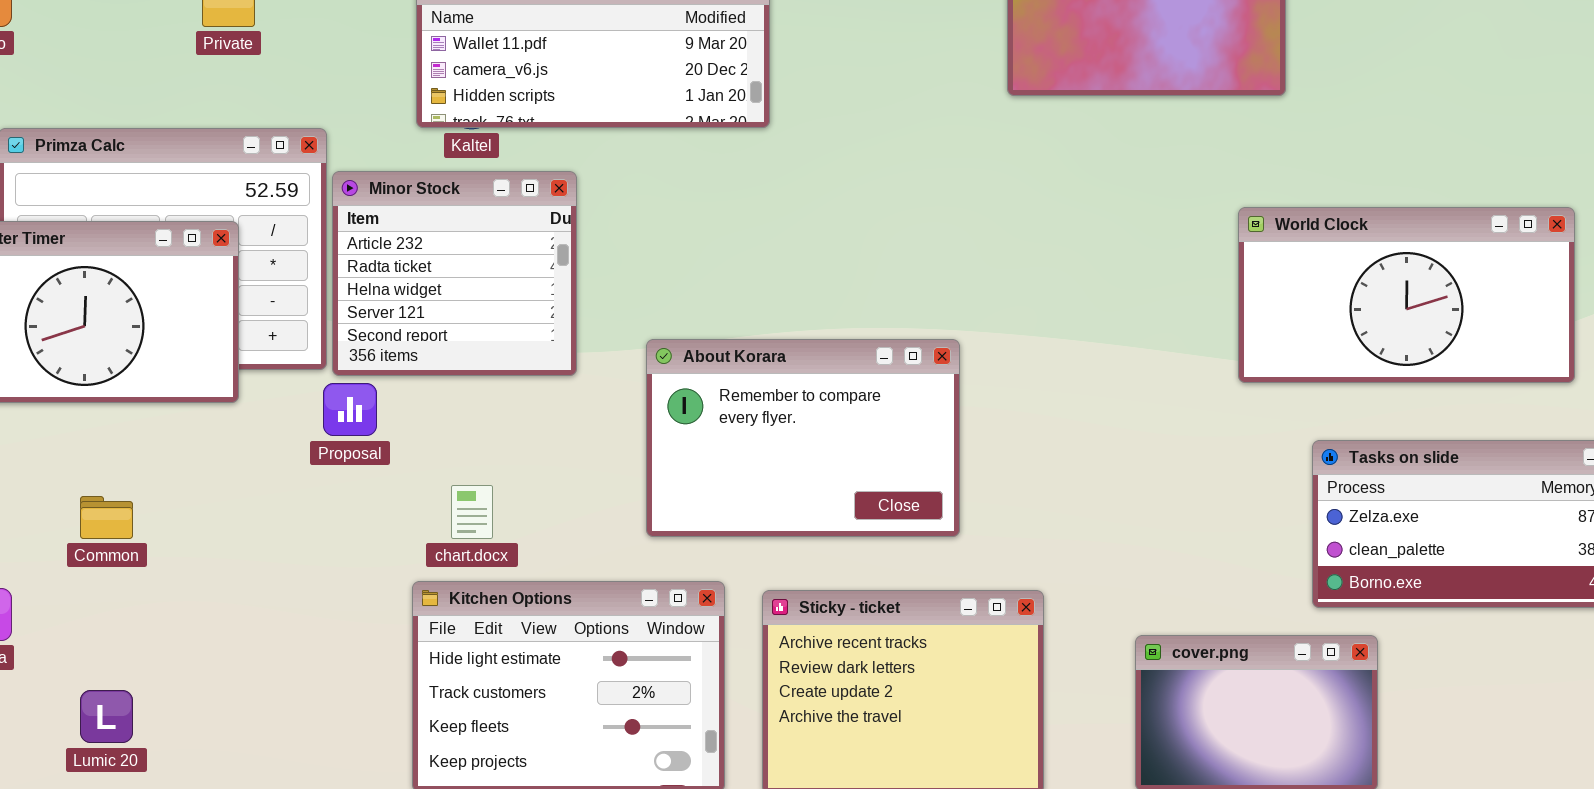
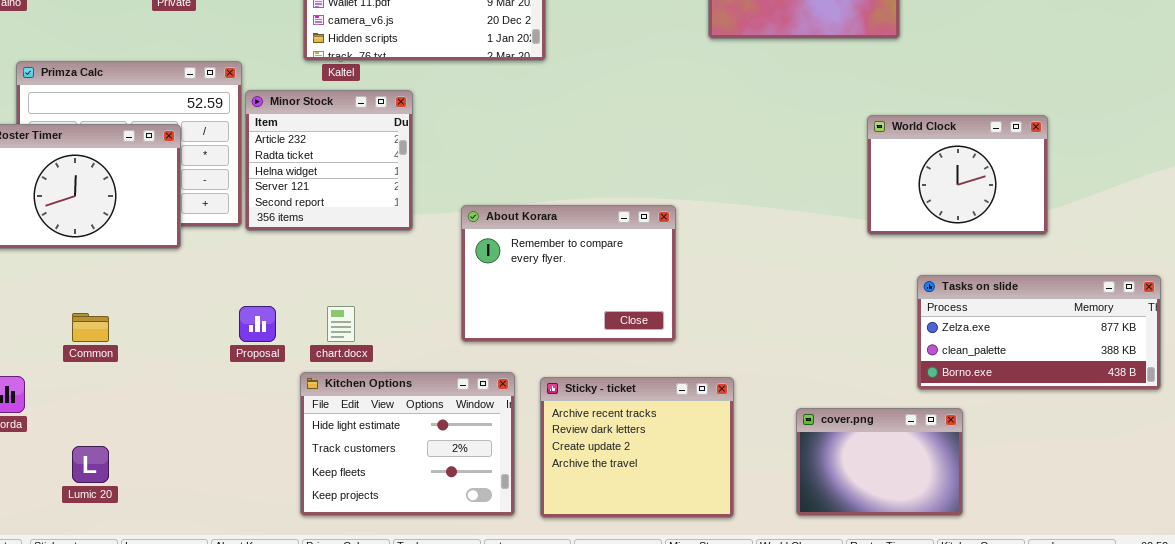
World Clock: [1238,207,1575,383] -> [867,115,1048,235], resized
Proposal: [323,383,377,436] -> [239,306,276,342], moved

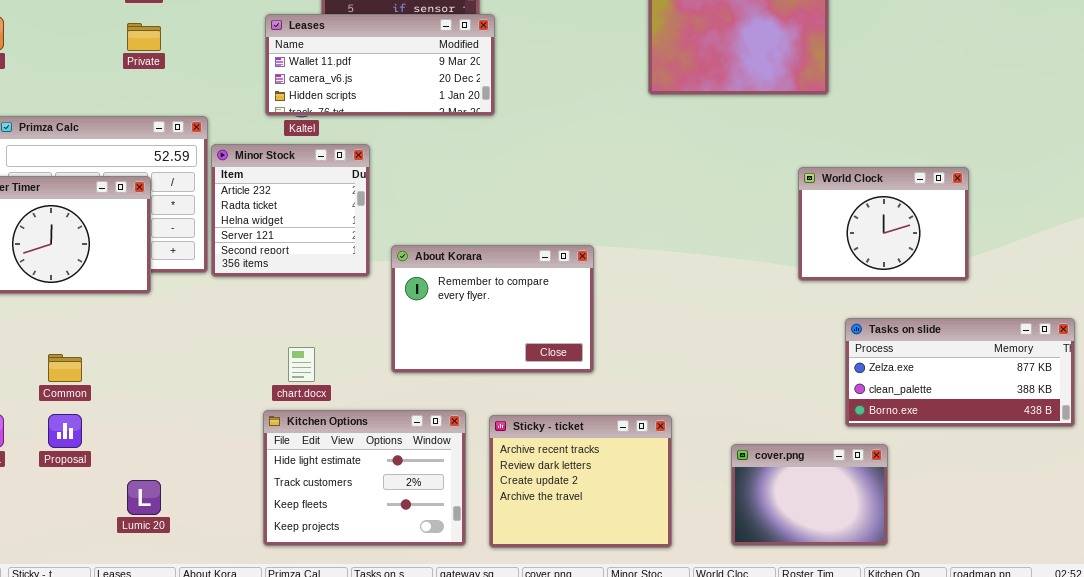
About Korara: [461,205,676,342] -> [391,245,594,373], moved
Proposal: [239,306,276,342] -> [48,414,82,448], moved
Lumic 20: [72,446,109,483] -> [127,480,161,515], moved

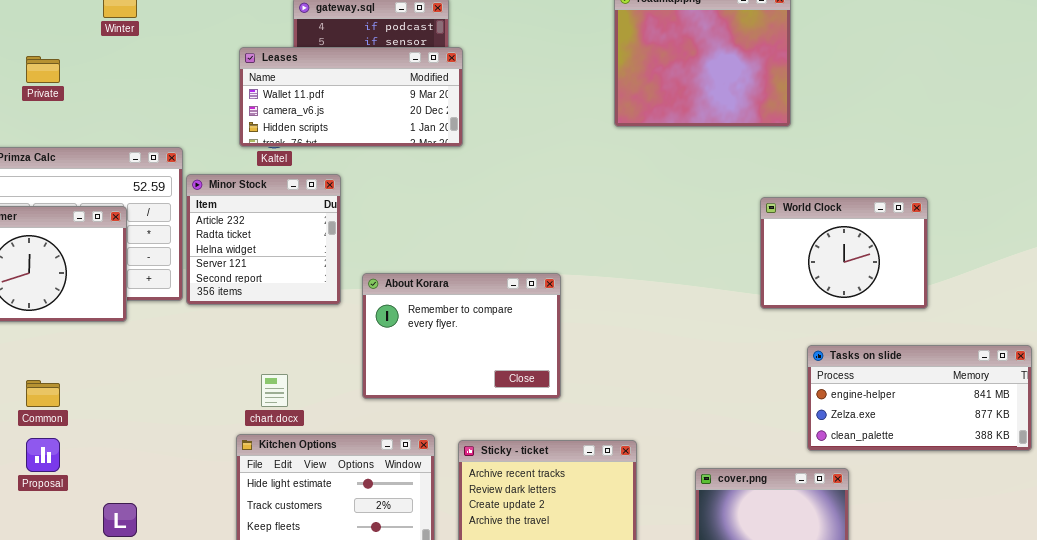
Private: [127,23,161,51] -> [26,56,60,83], moved
Tasks on slide: [845,318,1075,427] -> [807,345,1032,451], scrolled up 1 row

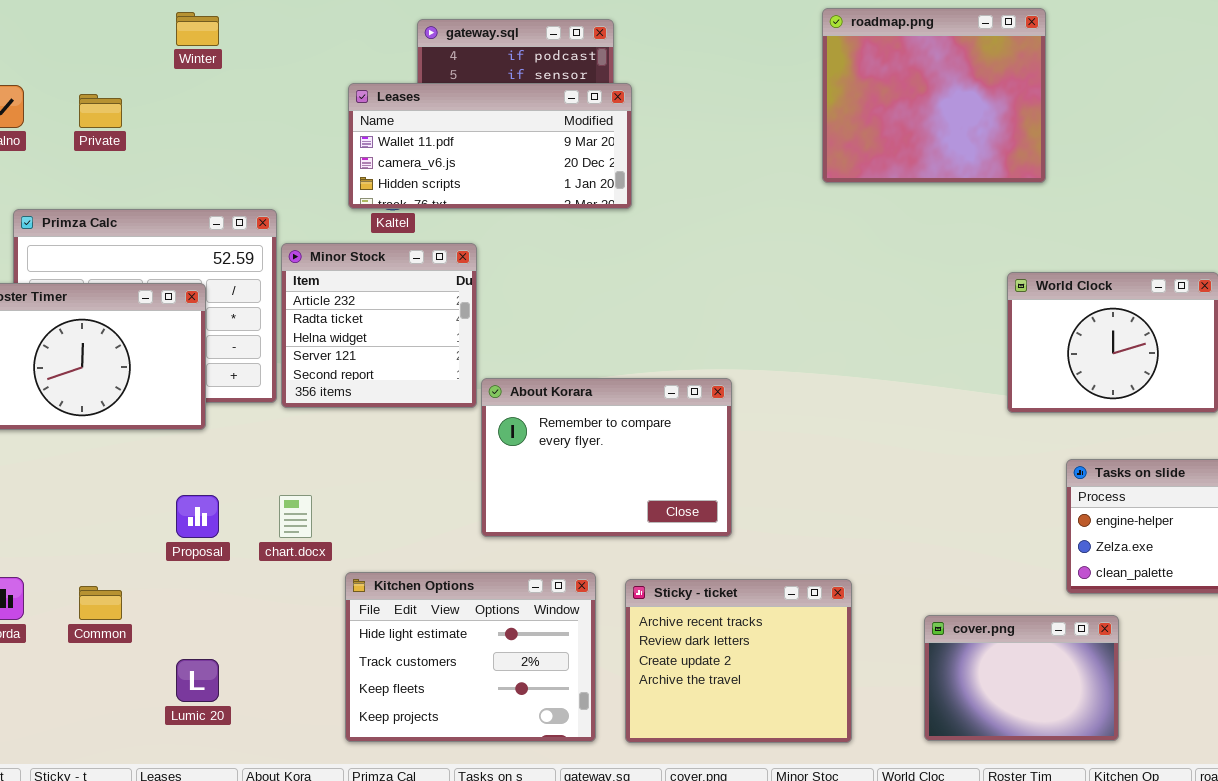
About Korara: [362,273,561,399] -> [481,378,732,537], moved
chart.docx: [261,374,288,407] -> [279,495,312,538], moved
Common: [26,380,60,407] -> [79,586,122,620], moved
Proposal: [26,438,60,472] -> [176,495,219,538], moved

